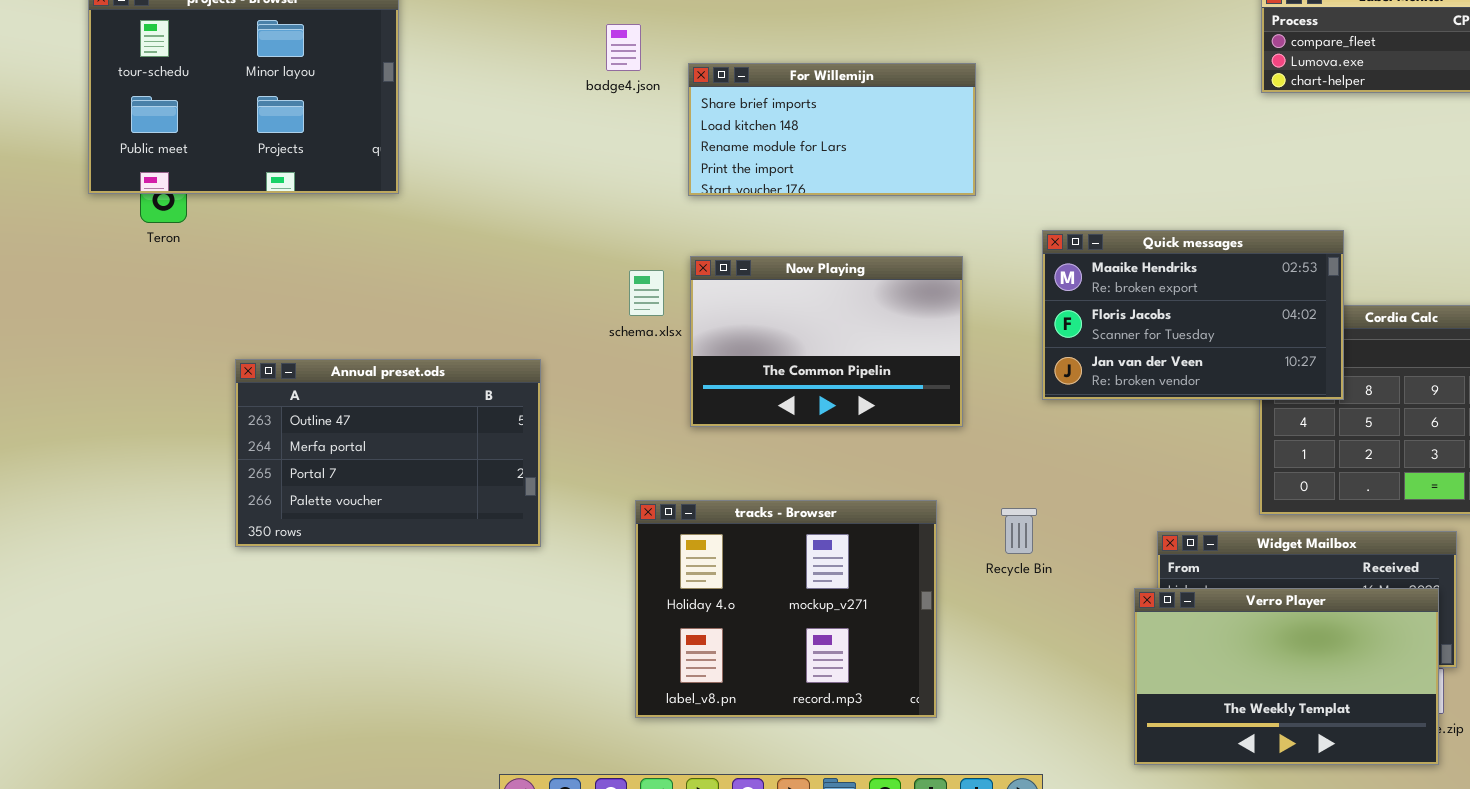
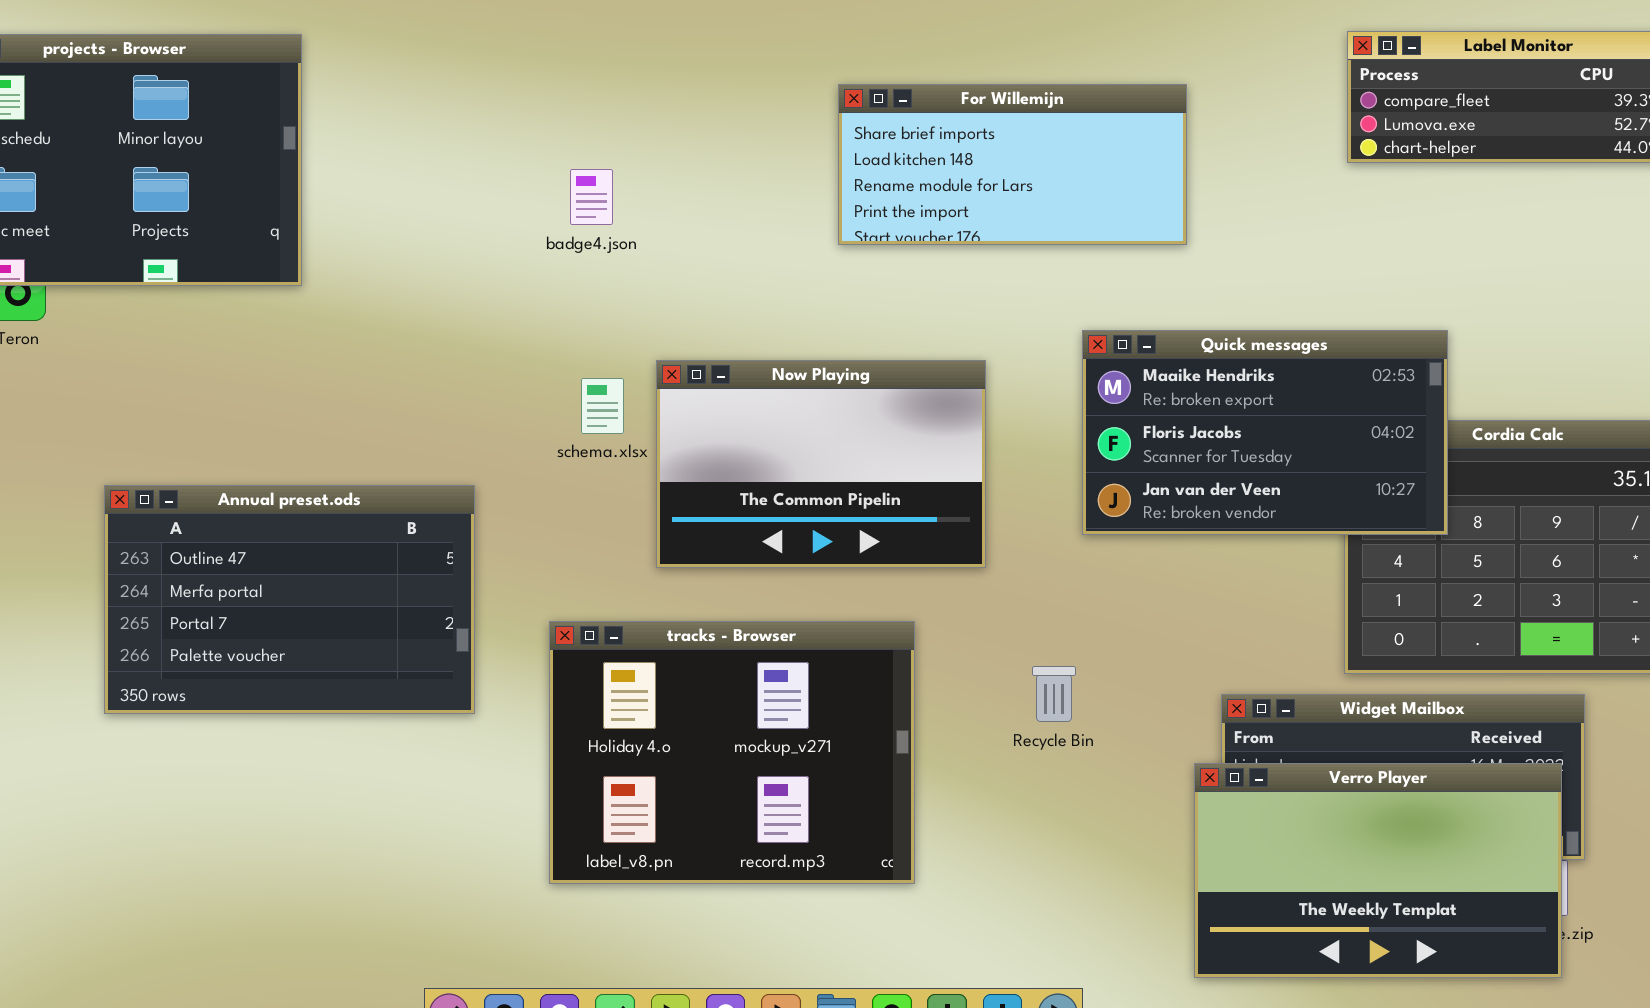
badge4.json: [606,24,641,71] -> [570,169,613,225], moved
For Willemijn: [688,63,976,196] -> [838,84,1187,245], moved
tracks - Browser: [635,500,937,718] -> [549,621,915,884], moved

